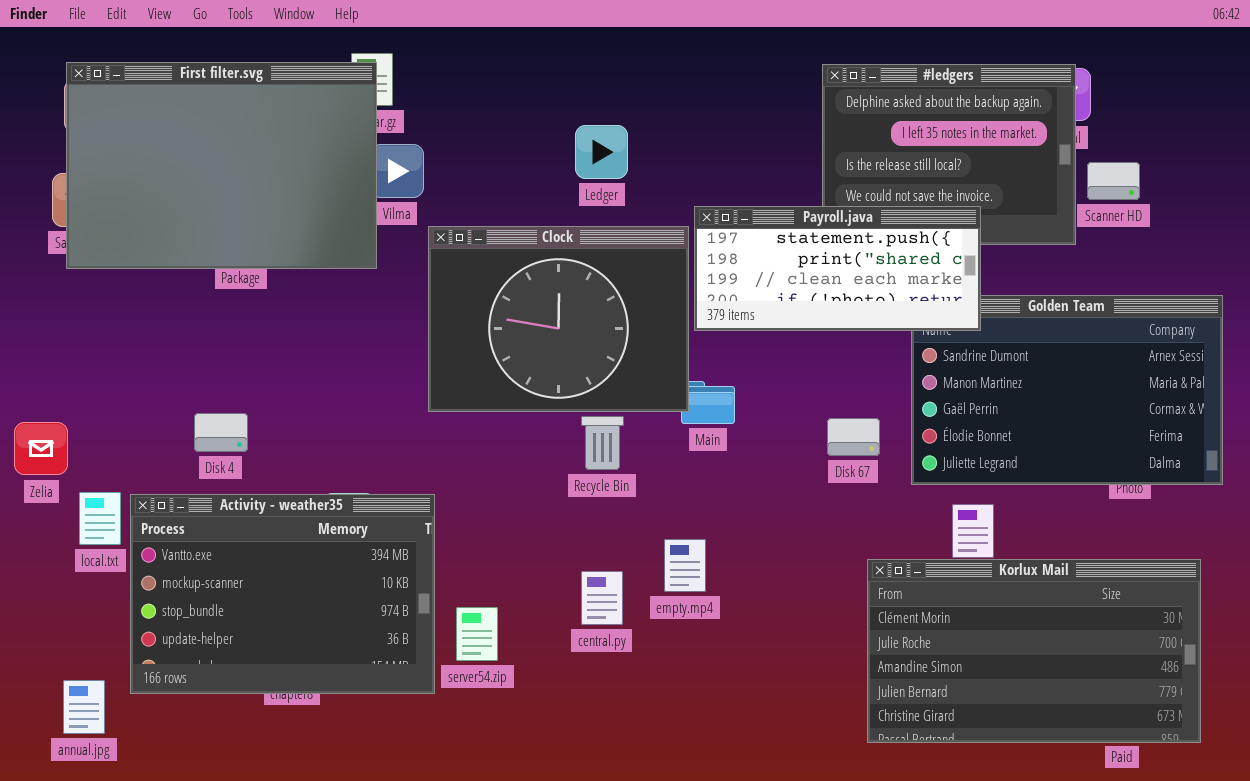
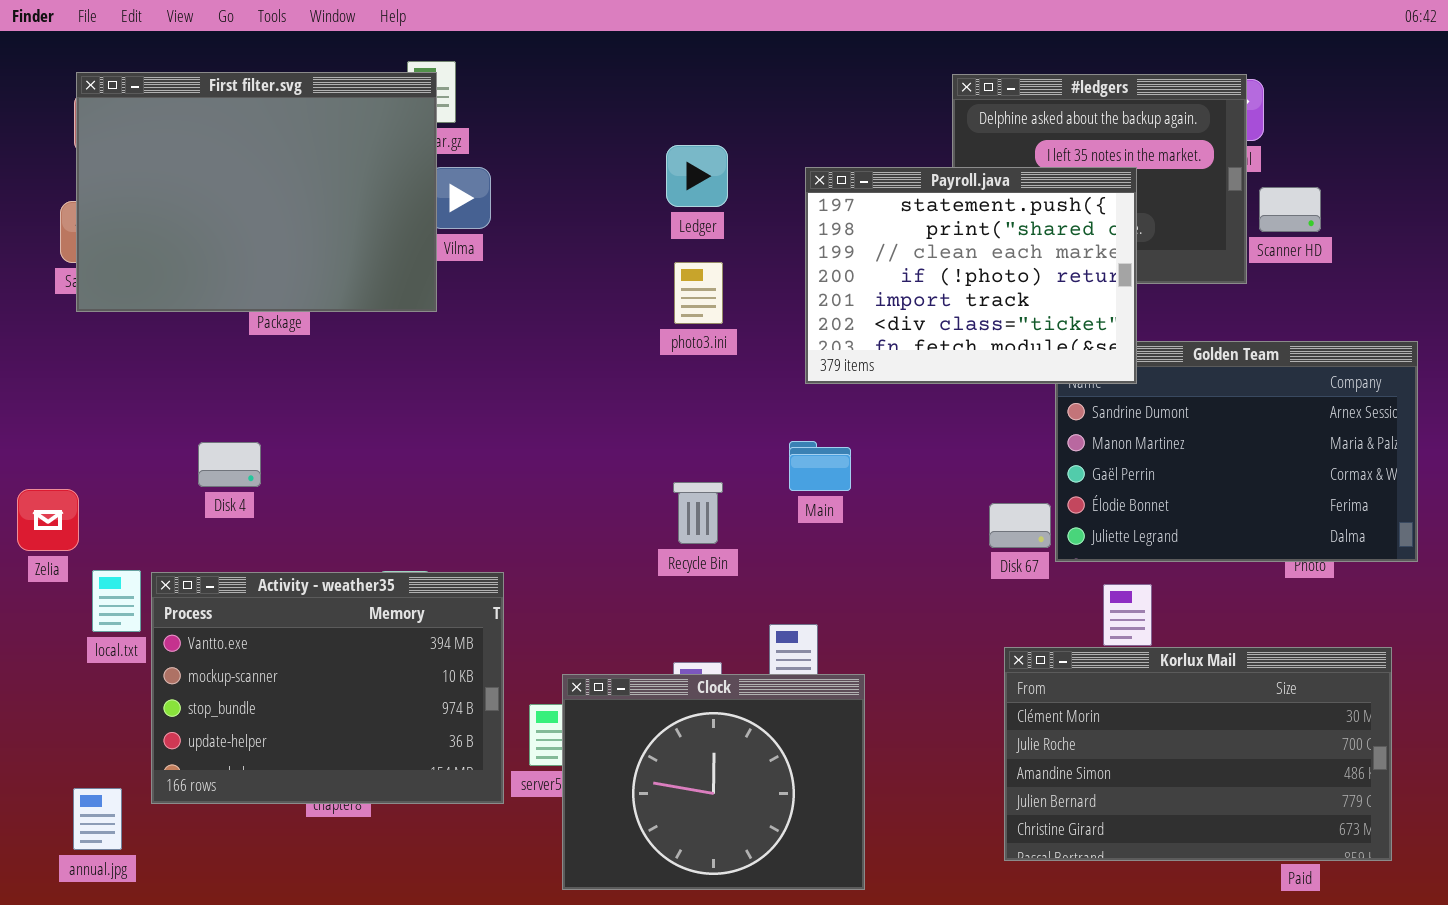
Payroll.java: [694,206,981,331] -> [805,167,1137,384], resized
Clock: [428,226,689,412] -> [562,674,865,890], moved
Disk 4: [194,413,248,452] -> [198,442,261,487], moved
Disk 67: [827,418,880,456] -> [989,503,1051,548], moved

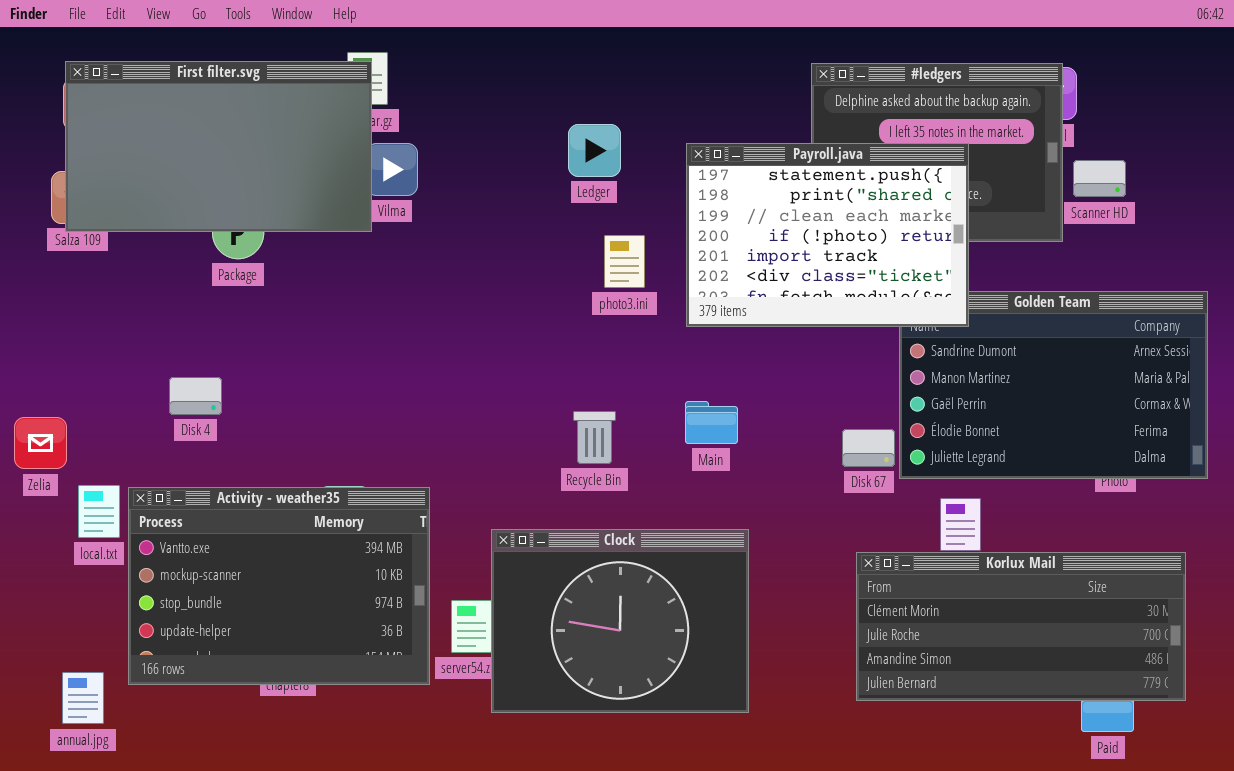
First filter.svg: [76,72,437,312] -> [65,61,372,232], resized
photo3.ini: [674,262,723,324] -> [604,235,645,288], moved
Main: [789,441,851,491] -> [685,401,738,444], moved
Korlux Mail: [1004,647,1392,861] -> [856,552,1186,701], resized
Clock: [562,674,865,890] -> [491,529,749,713], moved

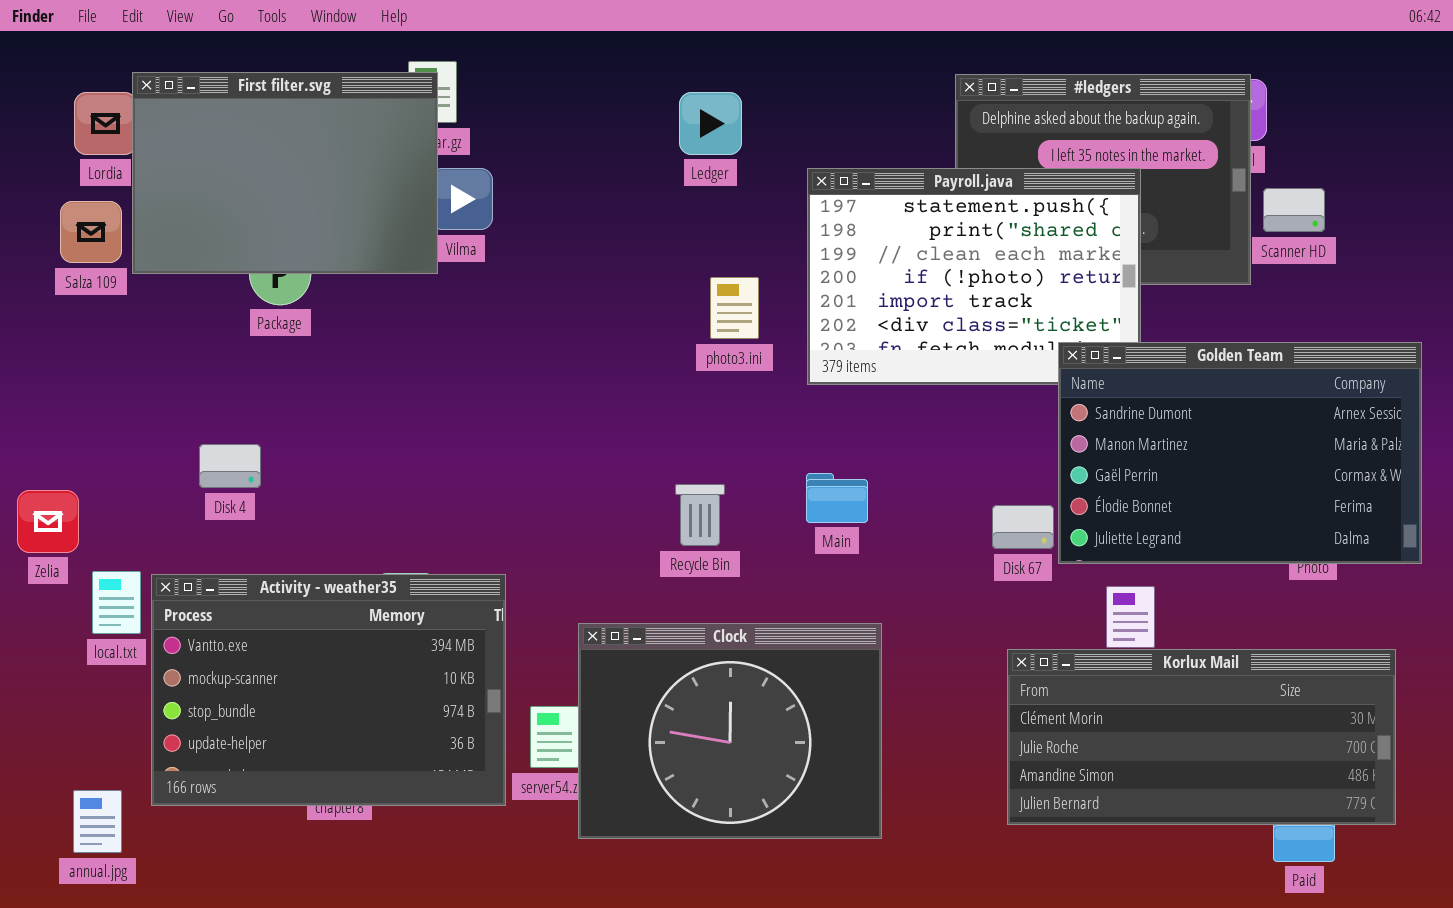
First filter.svg: [65,61,372,232] -> [132,72,438,274], resized
Ledger: [568,124,621,177] -> [679,92,742,155], moved
Golden Team: [899,291,1208,479] -> [1058,342,1422,564], raised

